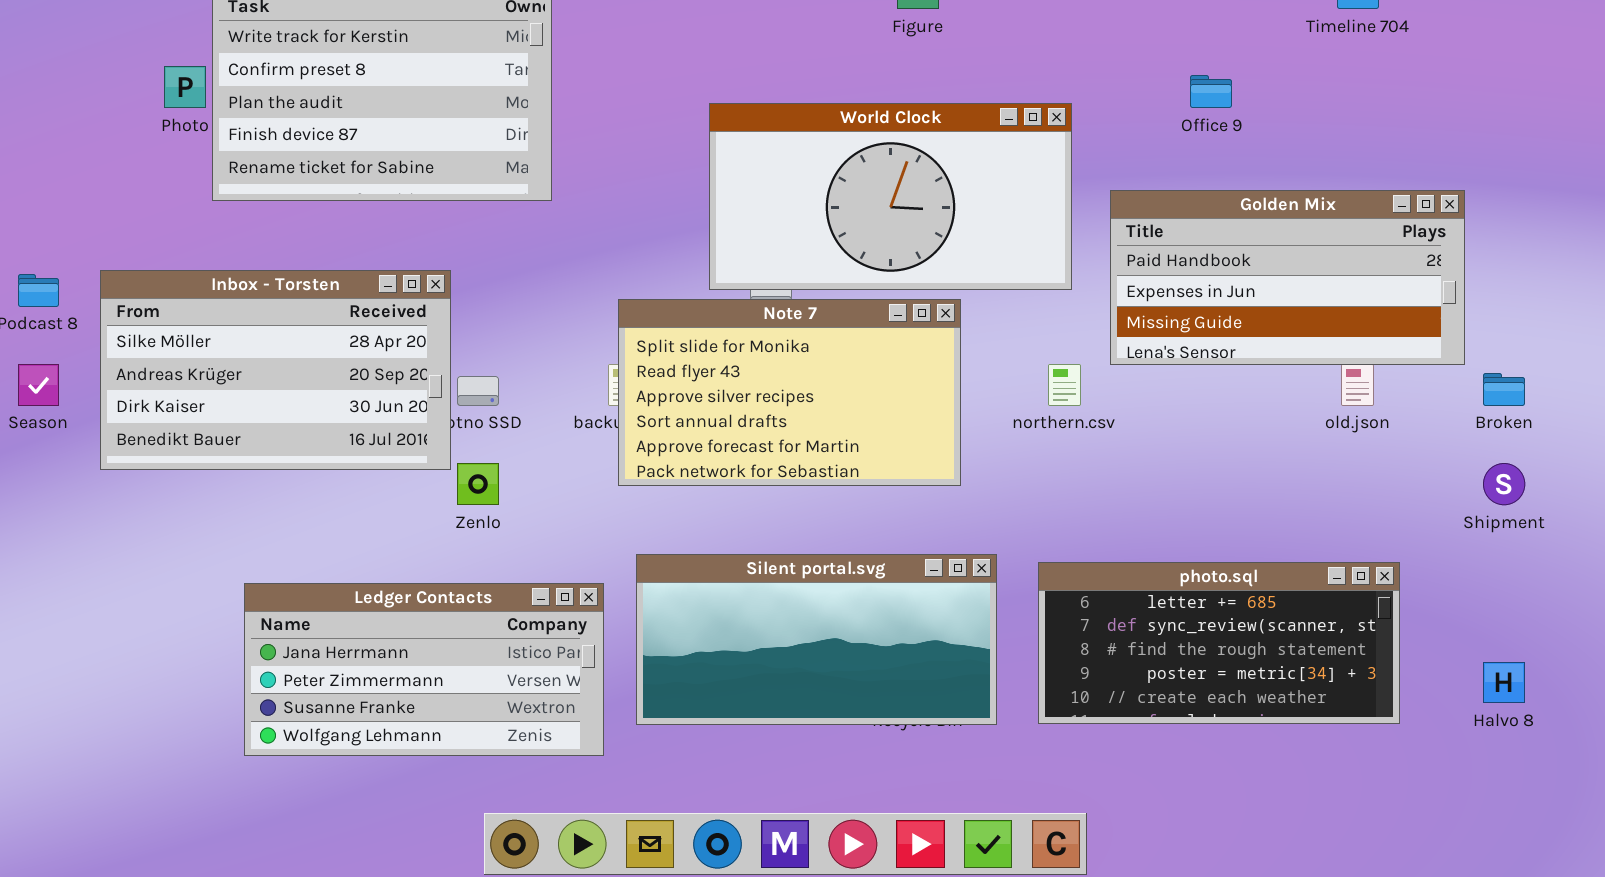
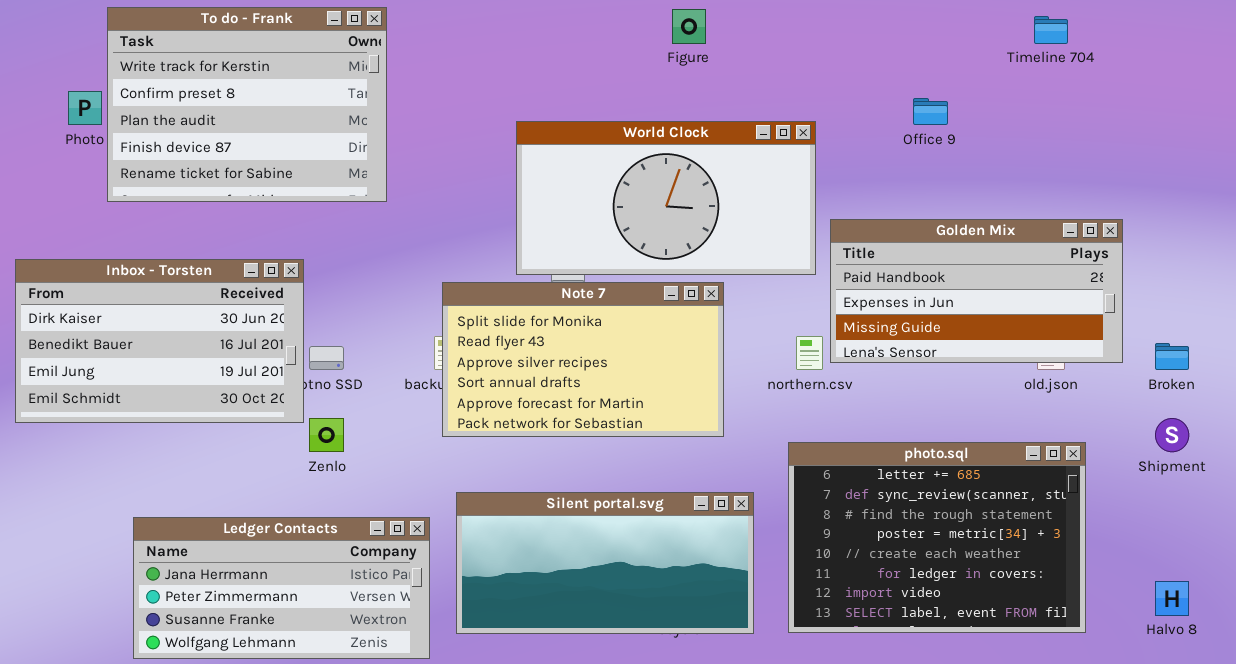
Golden Mix: [1110,190,1465,365] -> [830,219,1123,363], moved
Inbox - Torsten: [100,270,451,470] -> [15,259,304,423], scrolled down 2 rows
photo.sql: [1038,562,1400,724] -> [788,442,1086,633], resized

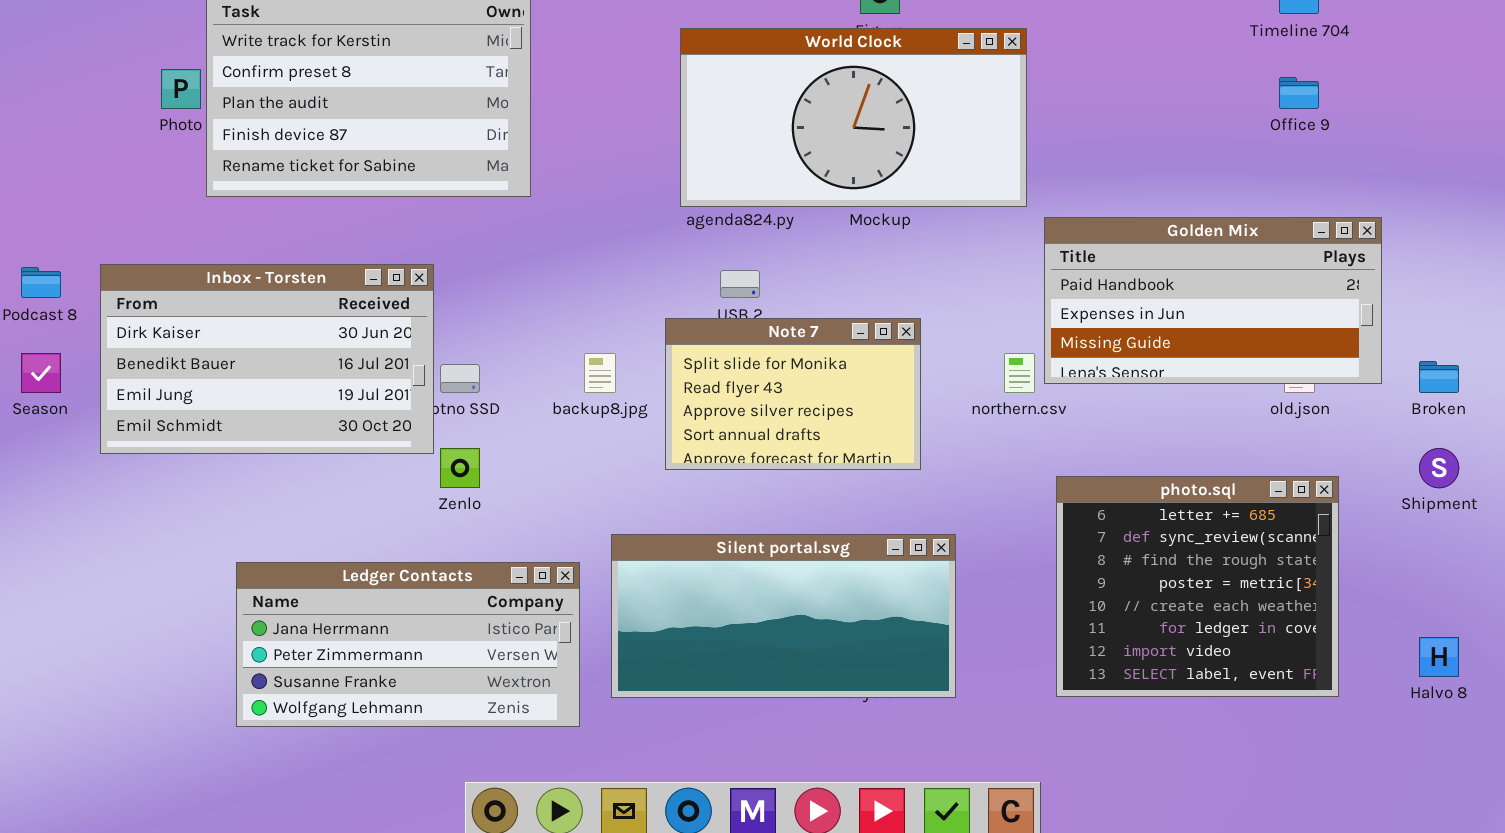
Office 9: [913,98,948,125] -> [1279,77,1319,109], moved
World Clock: [516,121,816,275] -> [680,28,1027,207], moved
Note 7: [442,282,724,437] -> [665,318,921,470], resized
photo.sql: [788,442,1086,633] -> [1056,476,1339,697], resized

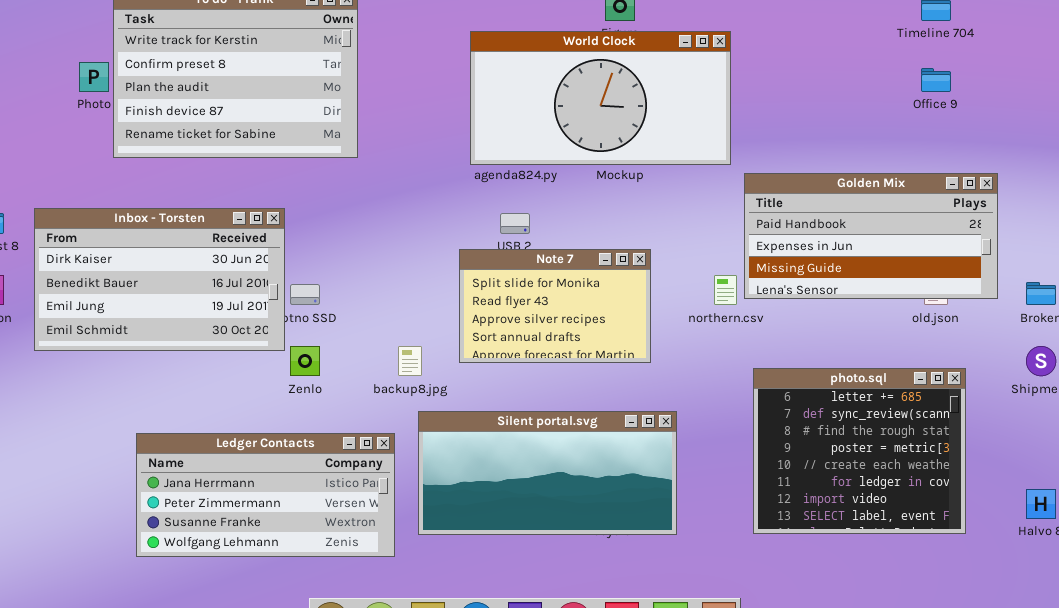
backup8.jpg: [584,353,616,393] -> [398,346,422,376], moved

